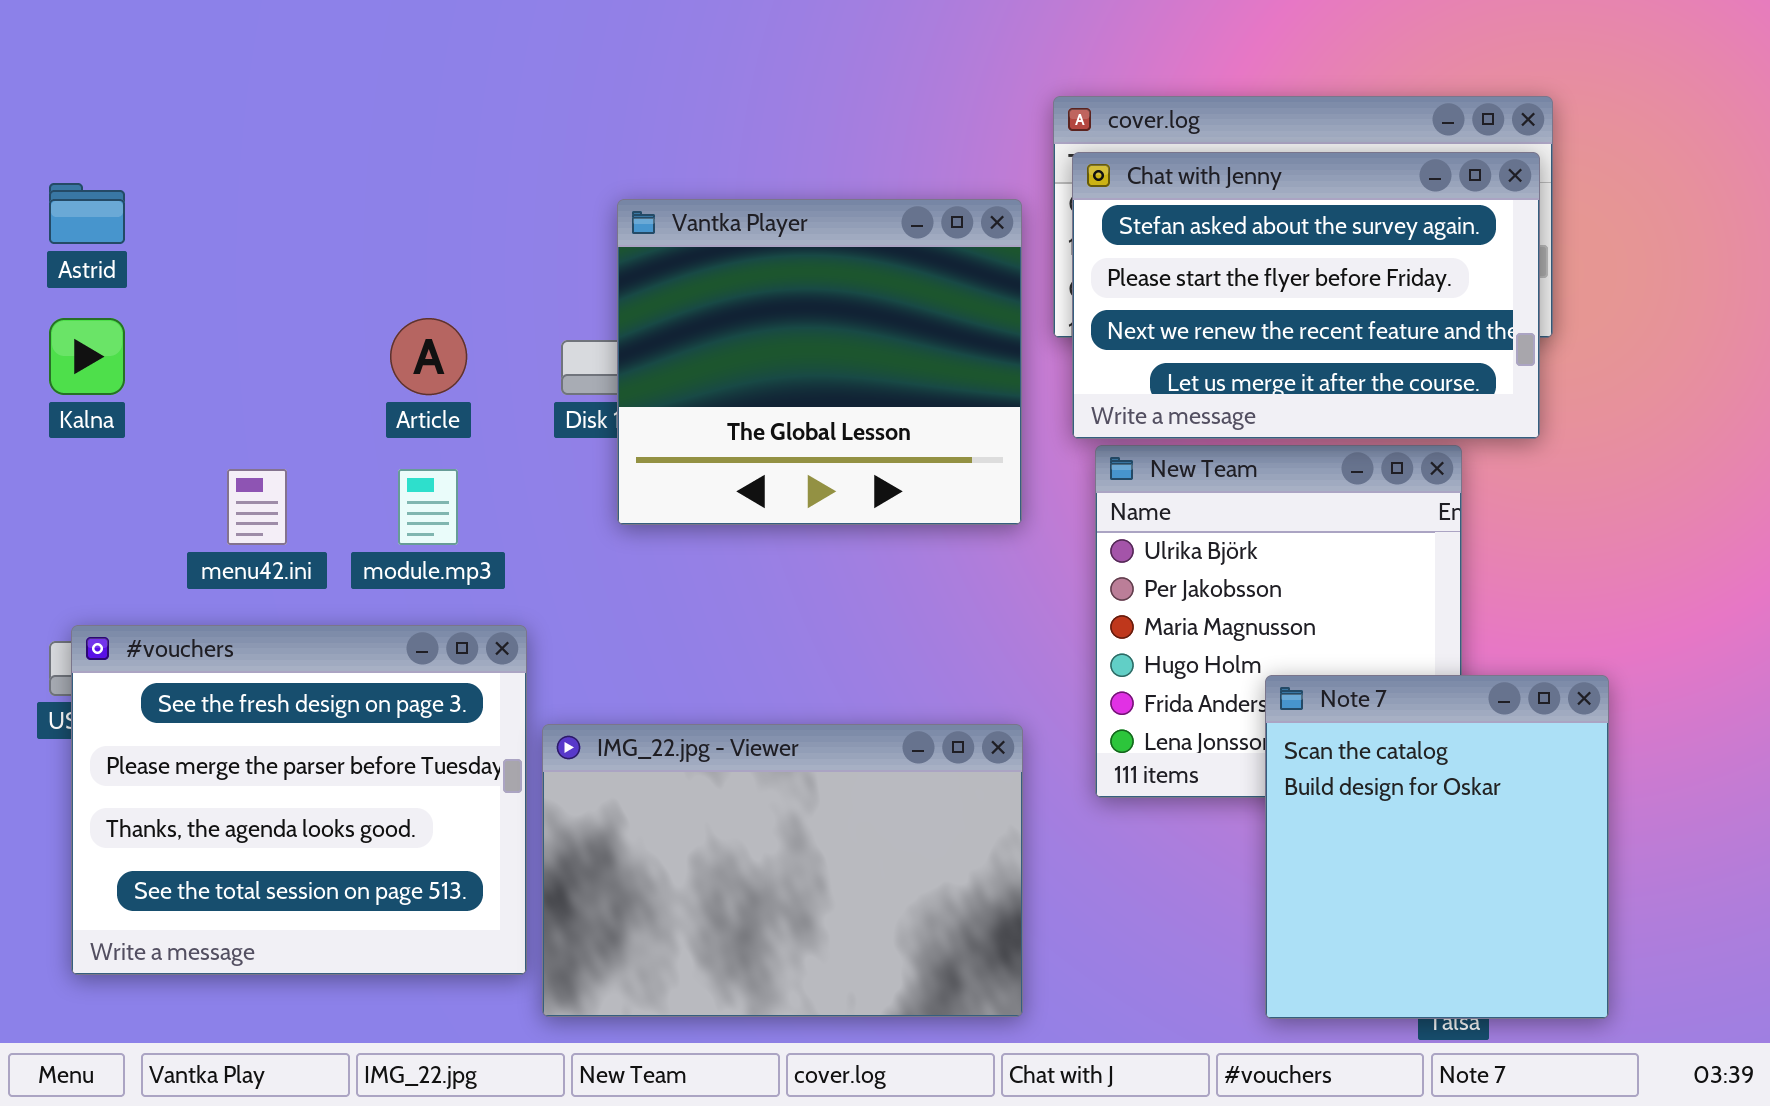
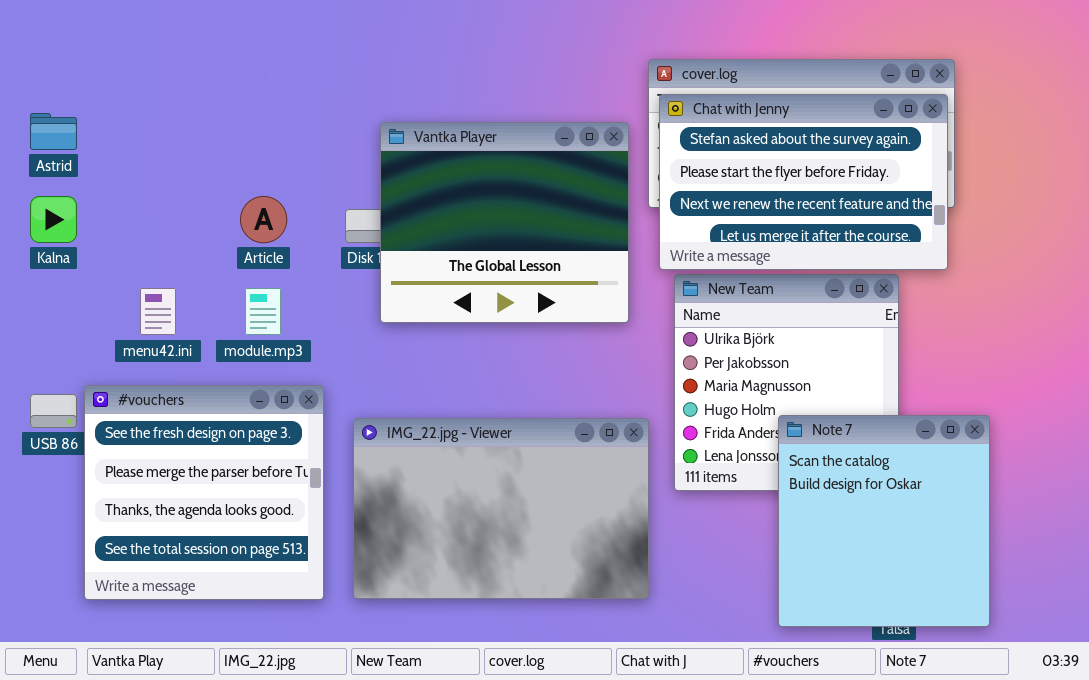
#vouchers: [71,625,527,975] -> [84,385,324,600], resized
IMG_22.jpg - Viewer: [542,724,1023,1017] -> [353,418,649,599], moved

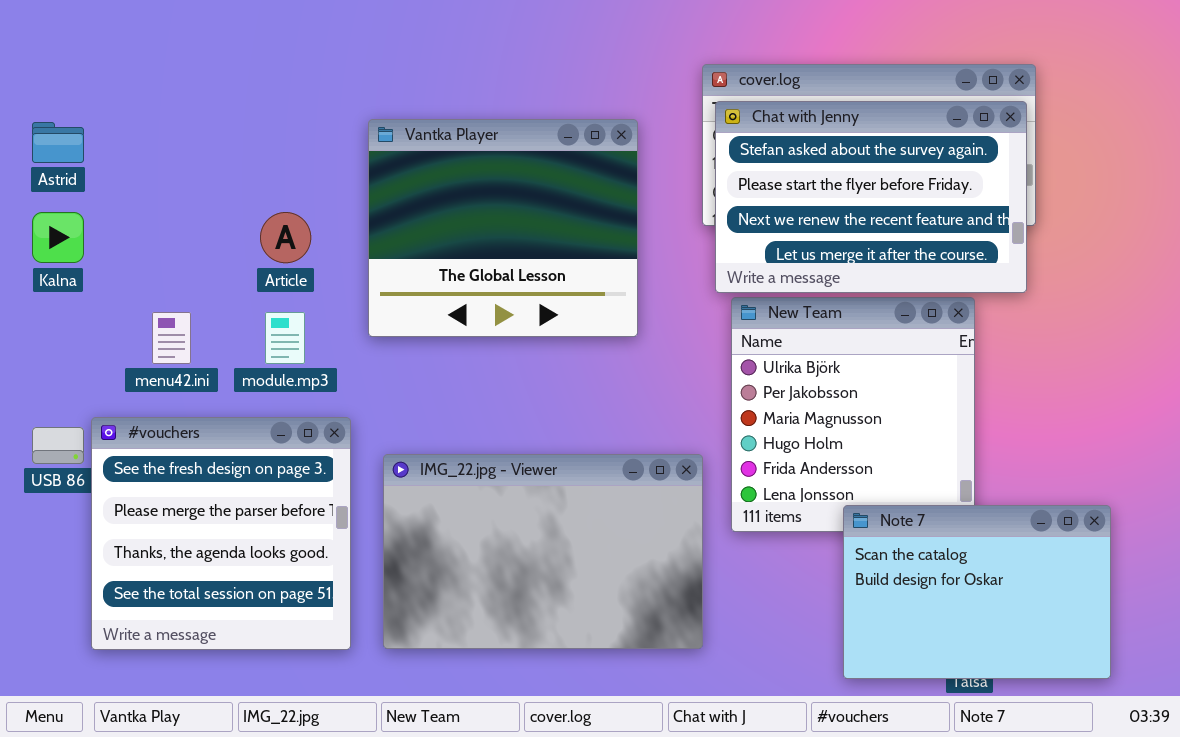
Vantka Player: [380,122,629,323] -> [368,119,638,337], moved
Note 7: [778,415,990,627] -> [843,505,1111,679], resized

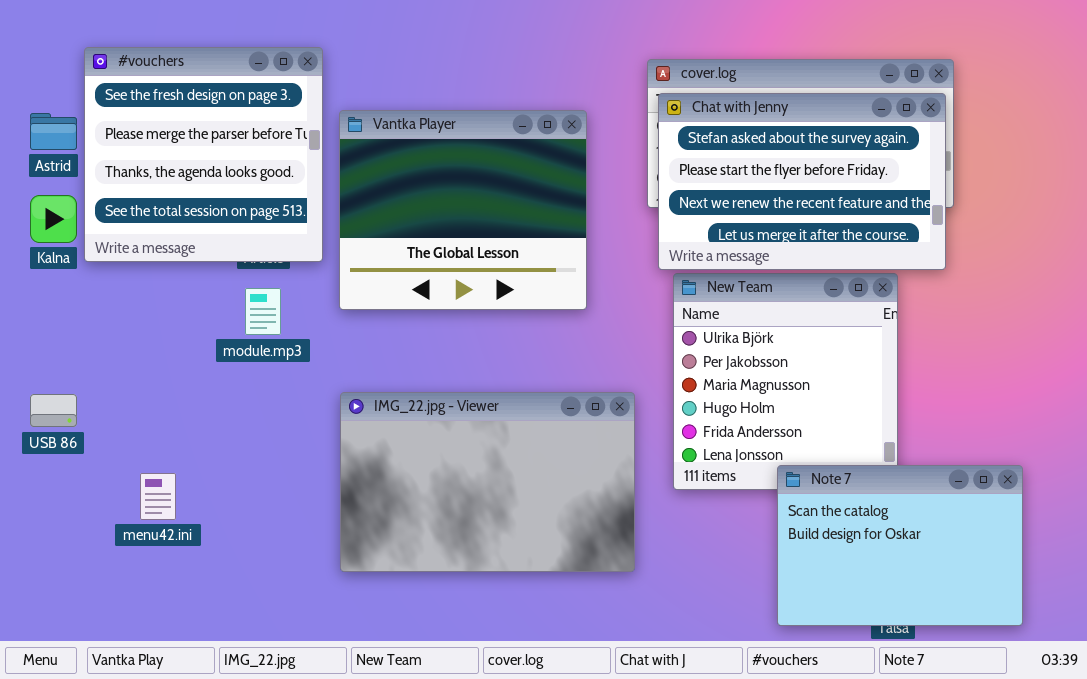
menu42.ini: [152,312,191,364] -> [140,473,176,520], moved
#vouchers: [91,417,351,650] -> [84,47,323,262], moved
IMG_22.jpg - Viewer: [383,454,703,649] -> [340,392,635,572], moved

